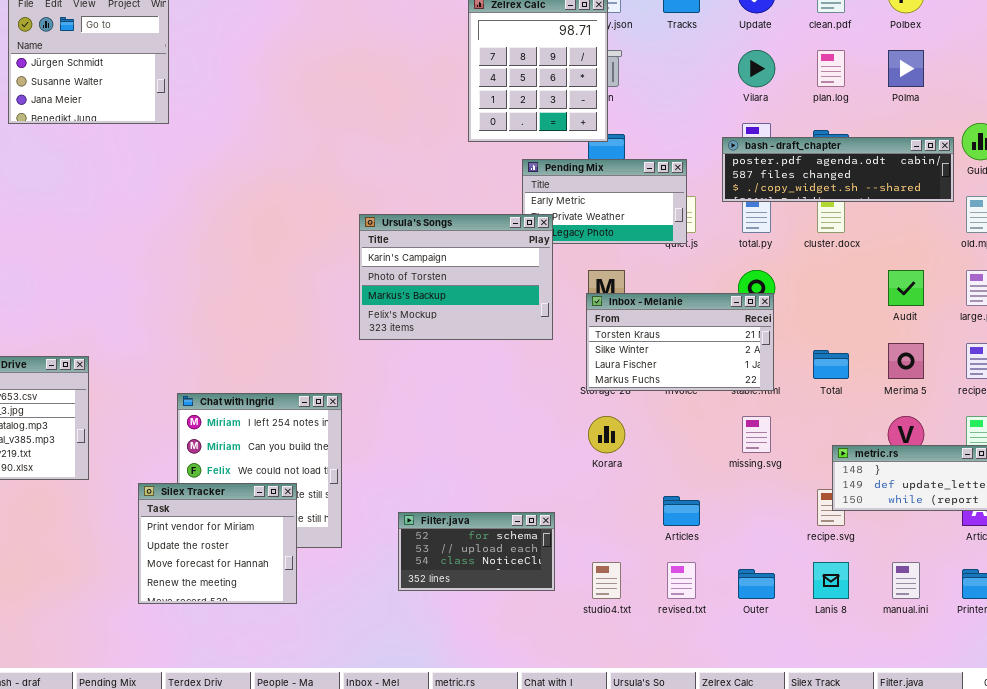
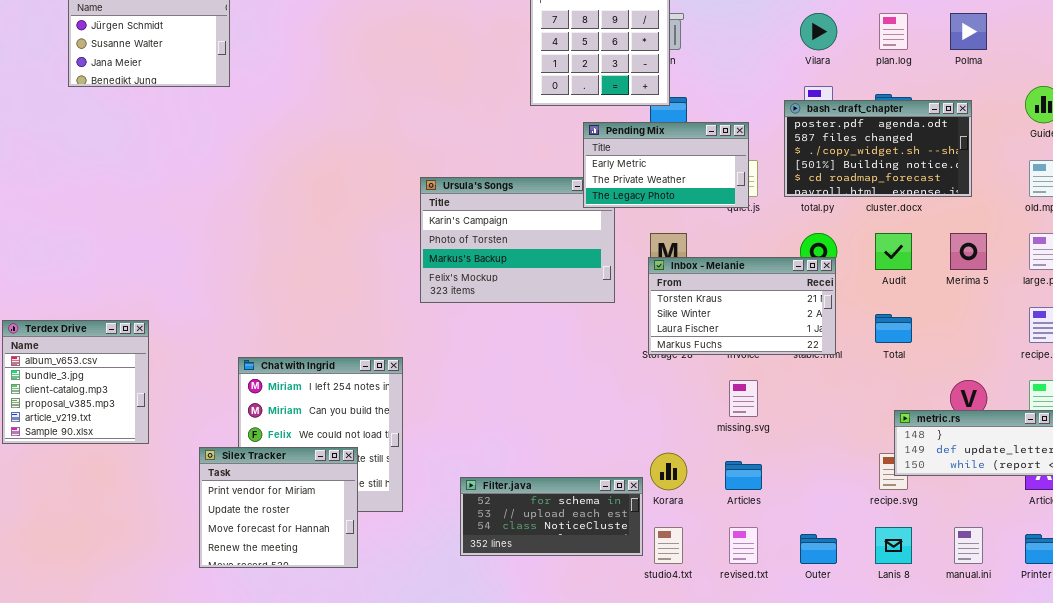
bash - draft_chapter: [722,137,954,202] -> [784,100,972,197], resized
Pending Mix: [522,159,687,244] -> [583,122,749,208], raised
Audit: [888,270,924,306] -> [875,233,912,270], moved
Merima 5: [888,343,924,379] -> [950,233,987,270], moved
Korara: [588,416,625,453] -> [650,453,687,490], moved
missing.svg: [742,416,771,453] -> [729,380,758,417], moved
Filter.java: [398,512,555,591] -> [460,477,643,556], resized

